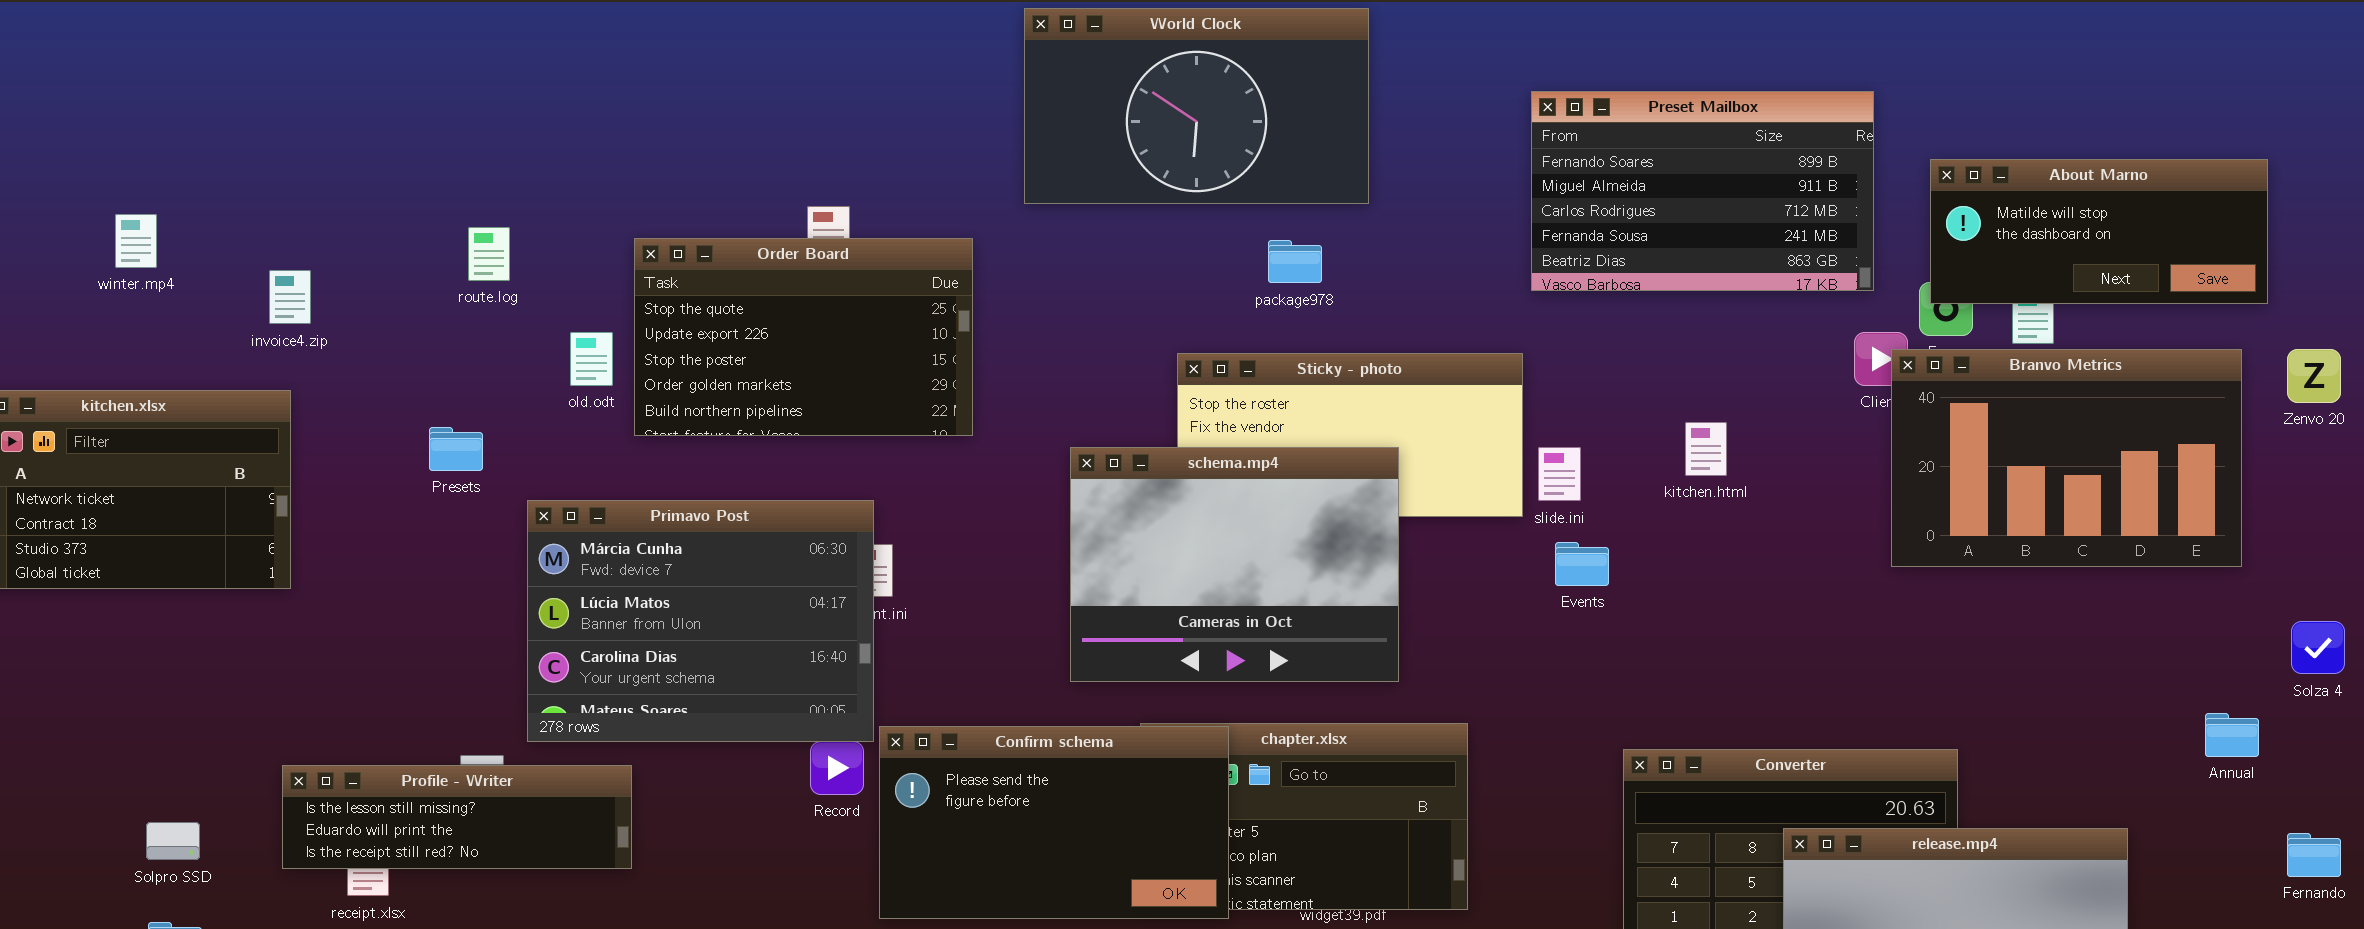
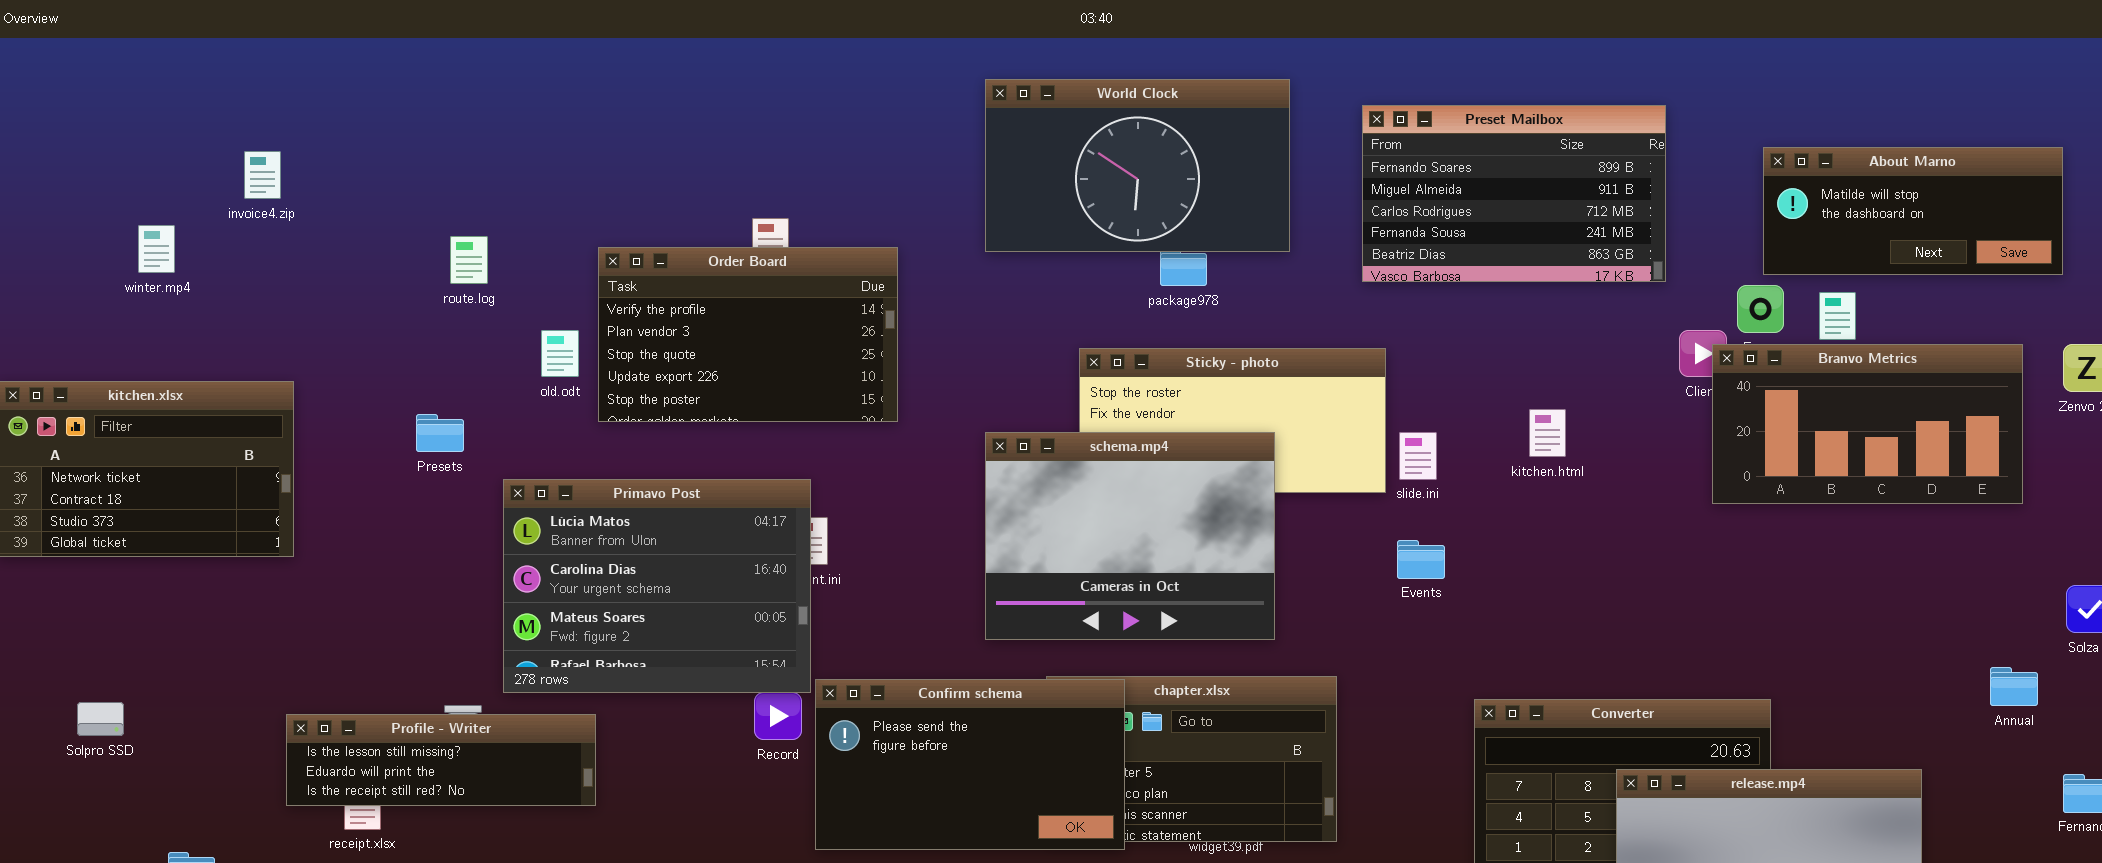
World Clock: [1024,8,1369,204] -> [985,79,1290,252], moved
Preset Mailbox: [1531,91,1874,291] -> [1362,105,1666,282], moved
About Marno: [1930,159,2268,304] -> [1763,147,2063,275], moved
Order Board: [634,238,973,436] -> [598,247,898,422], scrolled up 2 rows
invoice4.zip: [269,270,311,324] -> [244,151,281,199], moved
Branvo Metrics: [1891,349,2242,567] -> [1712,344,2023,504], resized
Primavo Post: [527,500,874,742] -> [503,479,811,693], scrolled down 1 row
Events: [1555,542,1609,586] -> [1397,540,1445,579], moved
Solpro SSD: [146,822,200,860] -> [77,702,124,736], moved

